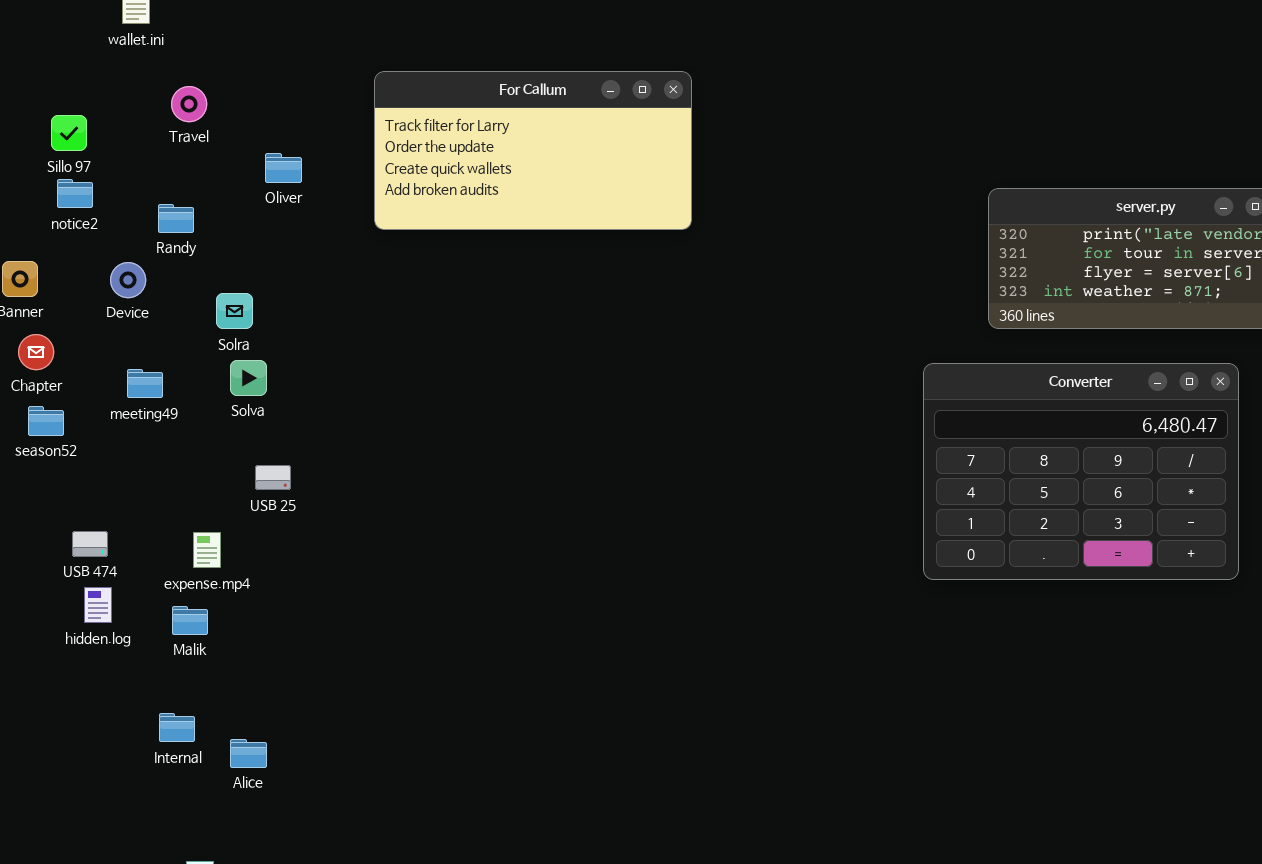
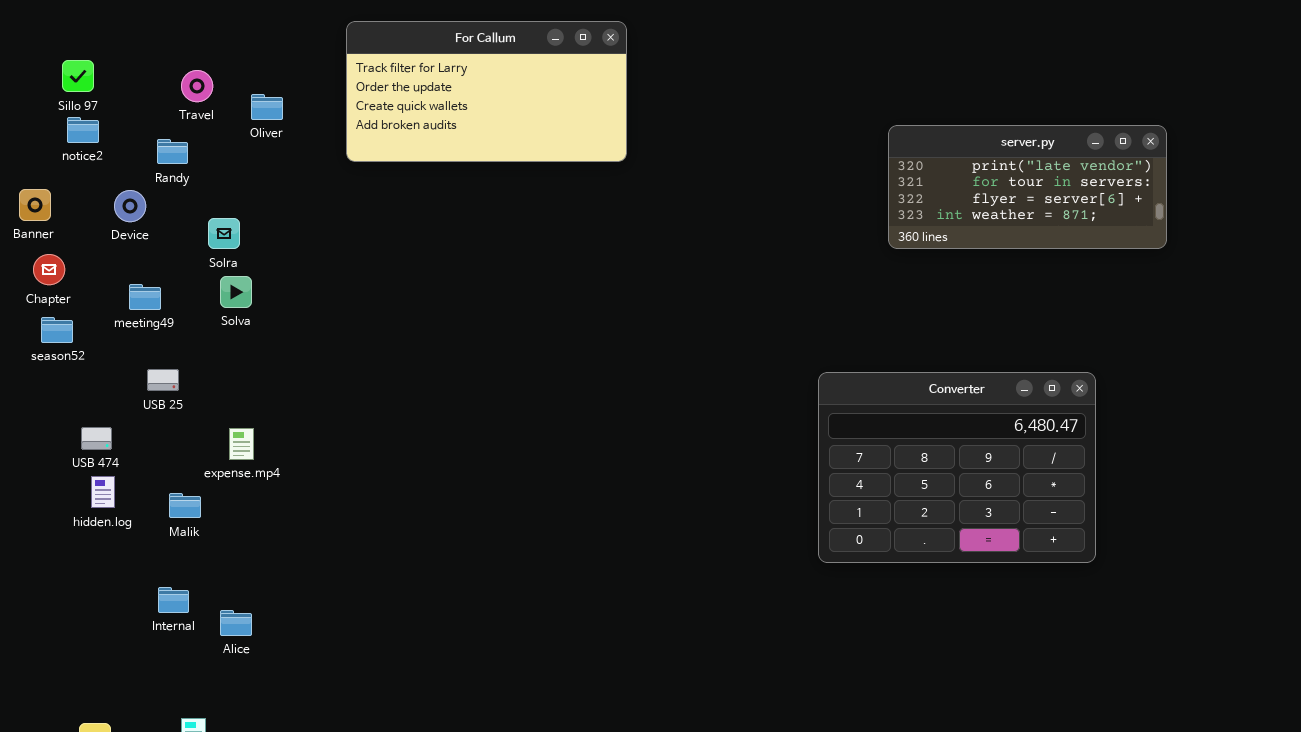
Travel: [171,86,207,122] -> [181,70,213,102], moved
Converter: [923,363,1239,580] -> [818,372,1096,563], moved
USB 25: [255,465,291,490] -> [147,369,179,391], moved
expense.mp4: [193,532,221,568] -> [229,428,254,460], moved

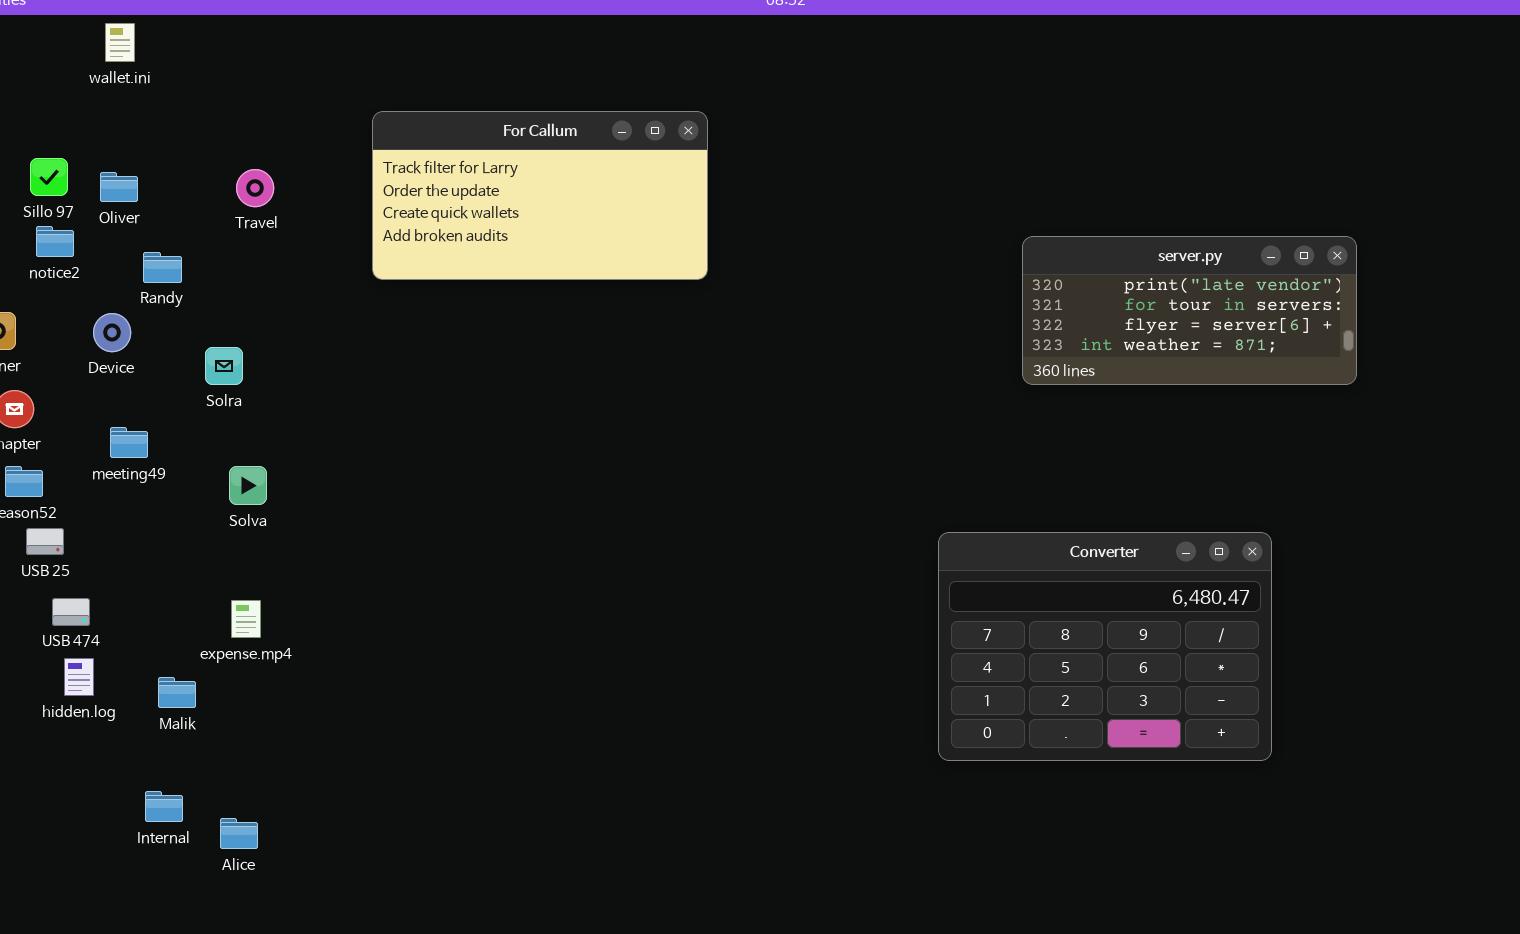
Travel: [181,70,213,102] -> [236,169,274,207], moved
Oliver: [251,94,283,120] -> [100,172,138,202], moved
Solva: [220,276,252,308] -> [229,466,267,505], moved
USB 25: [147,369,179,391] -> [26,528,64,555], moved

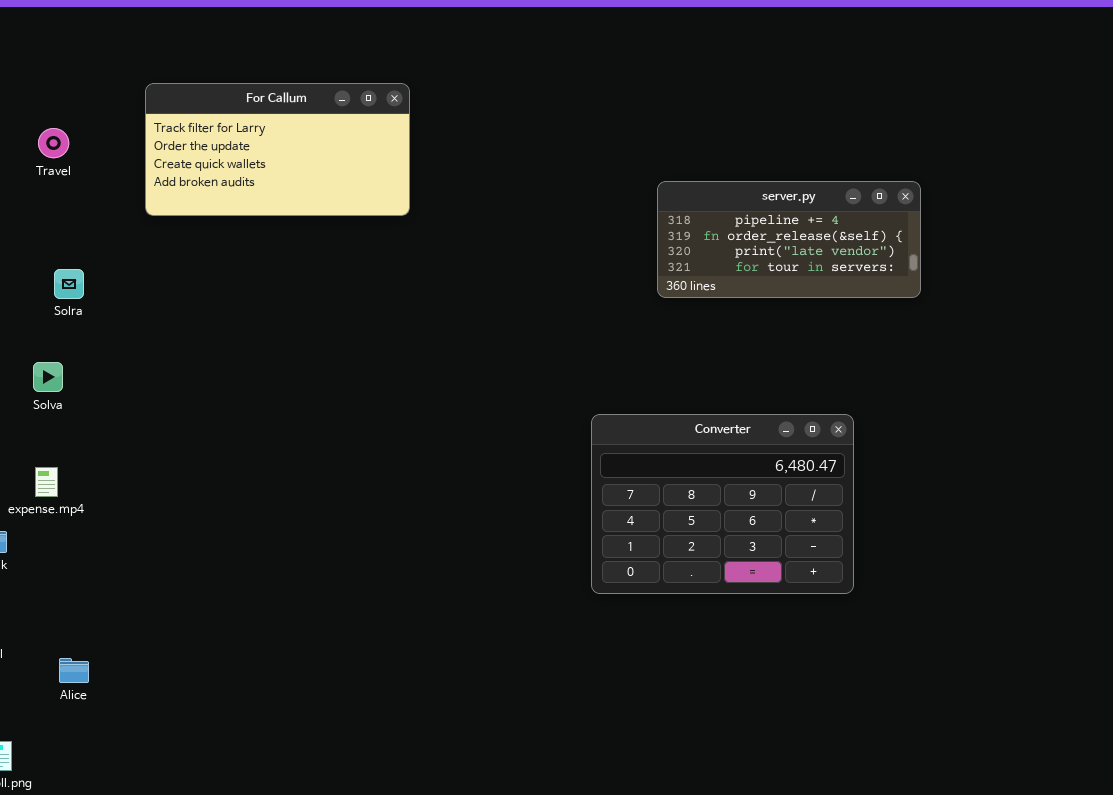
server.py: [1022,236,1357,385] -> [657,181,921,298], scrolled up 2 rows
Solra: [205,347,243,385] -> [54,269,84,299], moved
Alice: [220,818,258,849] -> [59,658,89,683], moved

